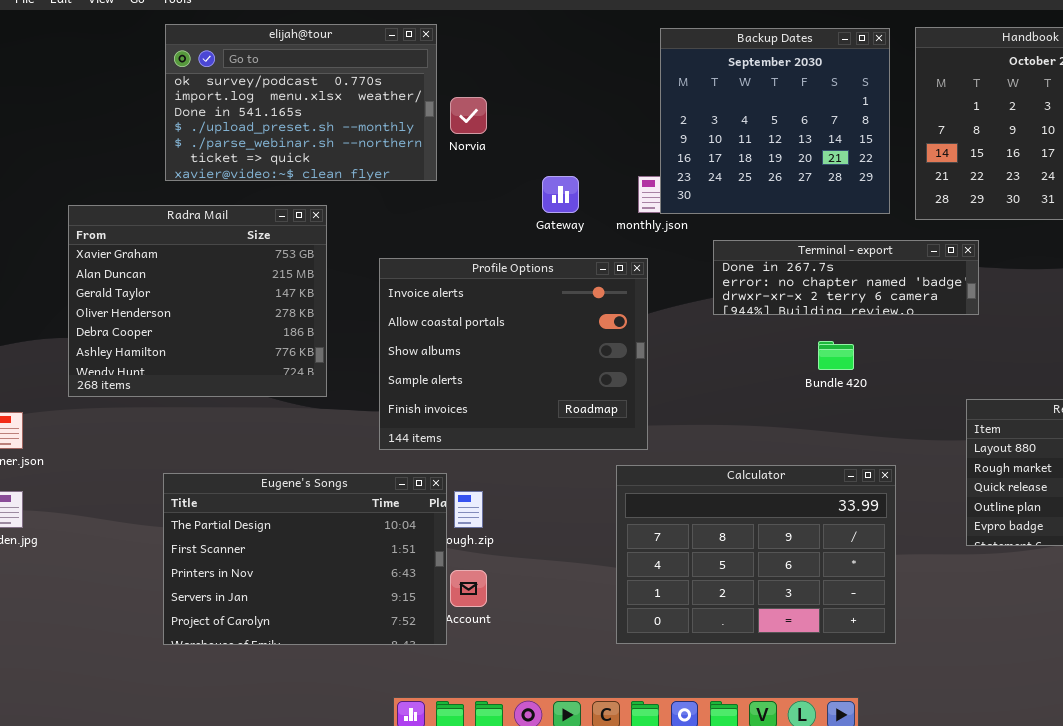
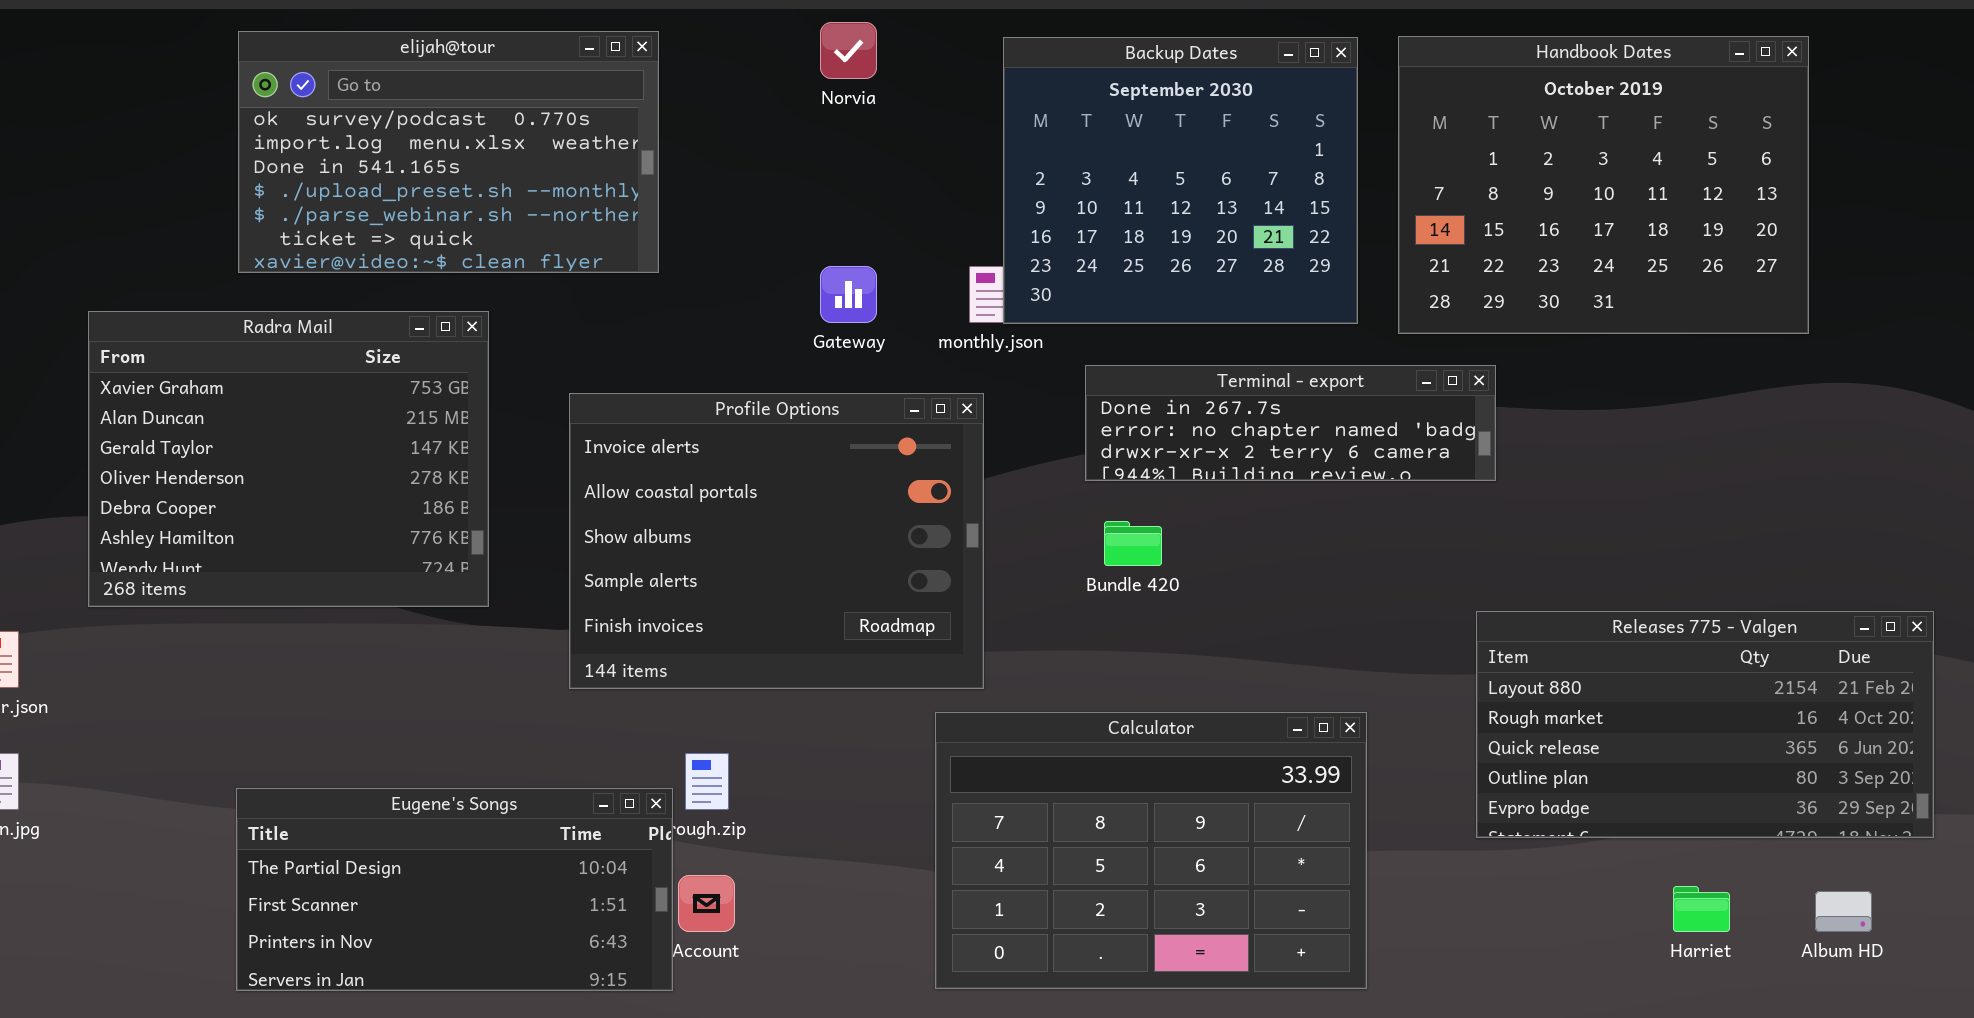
Norvia: [450,97,487,134] -> [820,22,877,79], moved
Bundle 420: [818,341,854,370] -> [1104,521,1162,566], moved
Eugene's Songs: [163,473,447,645] -> [236,788,673,991], resized

